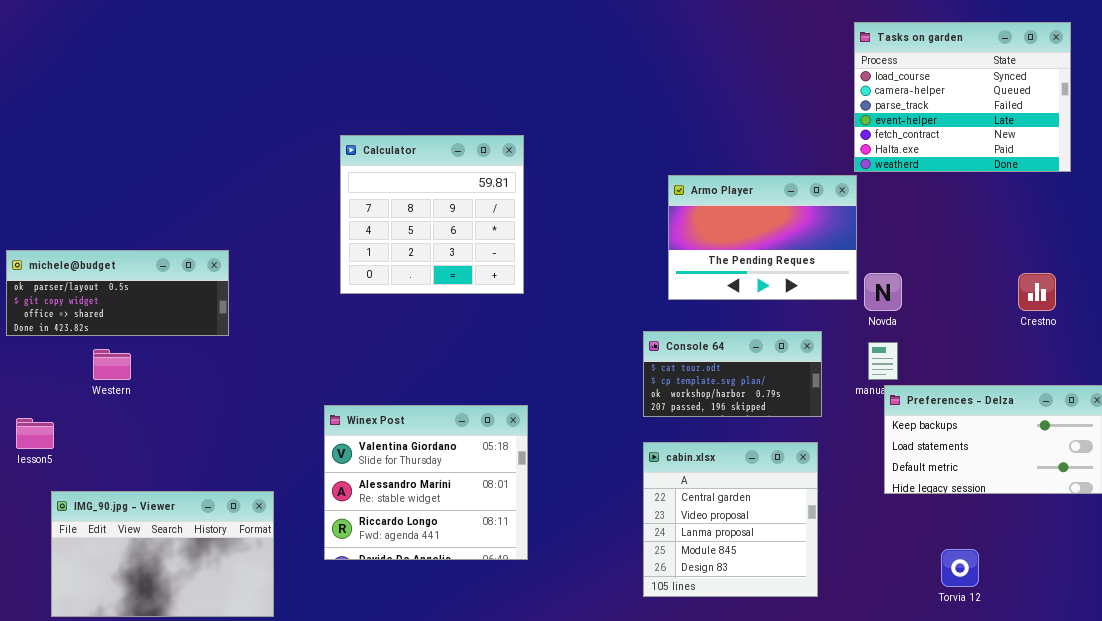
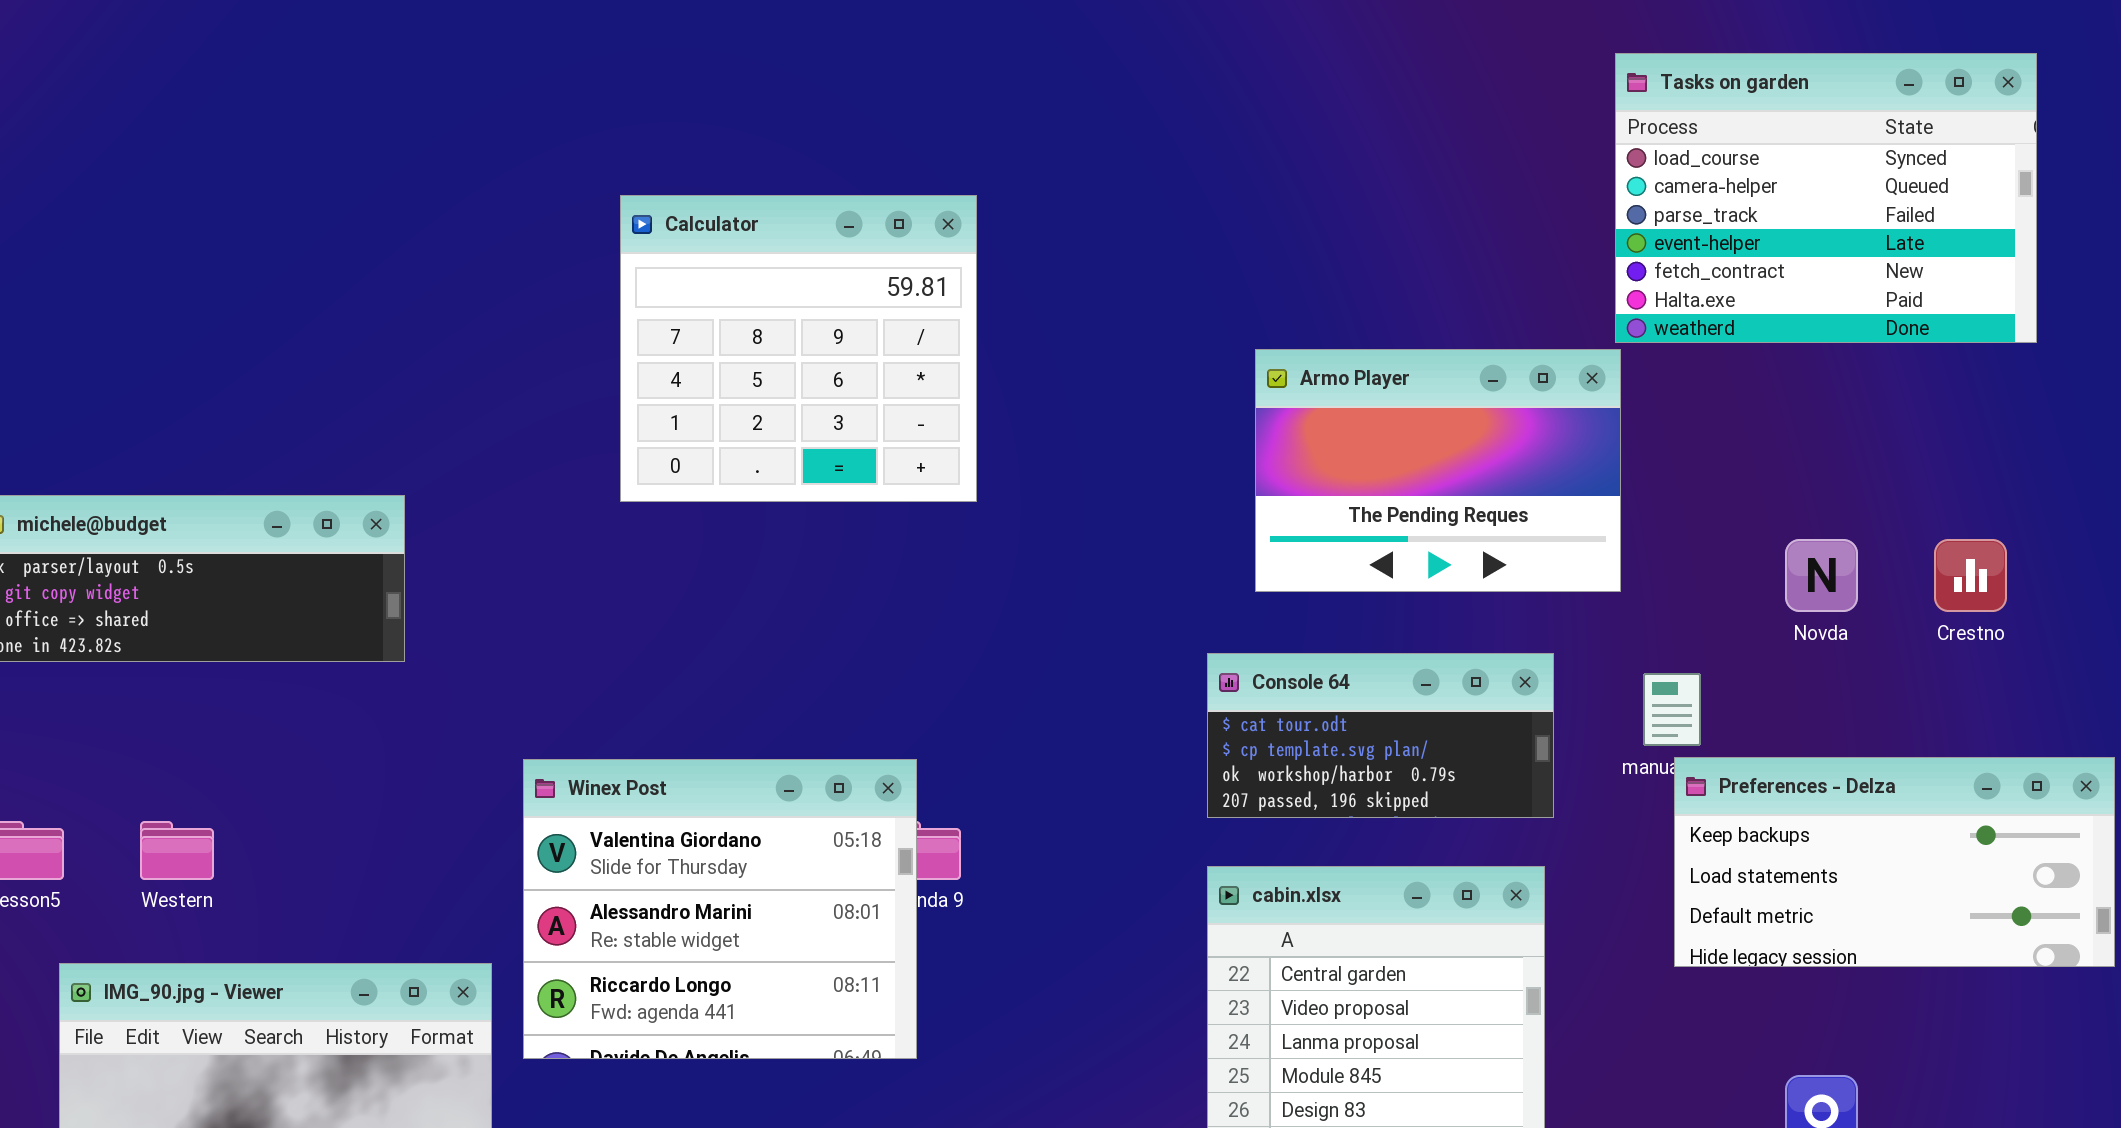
Calculator: [340,135,524,294] -> [620,195,977,502], moved
Novda: [864,273,902,311] -> [1785,539,1858,612], moved
Western: [93,349,131,380] -> [140,821,214,880], moved
Winex Post: [324,405,528,560] -> [523,759,917,1059], moved

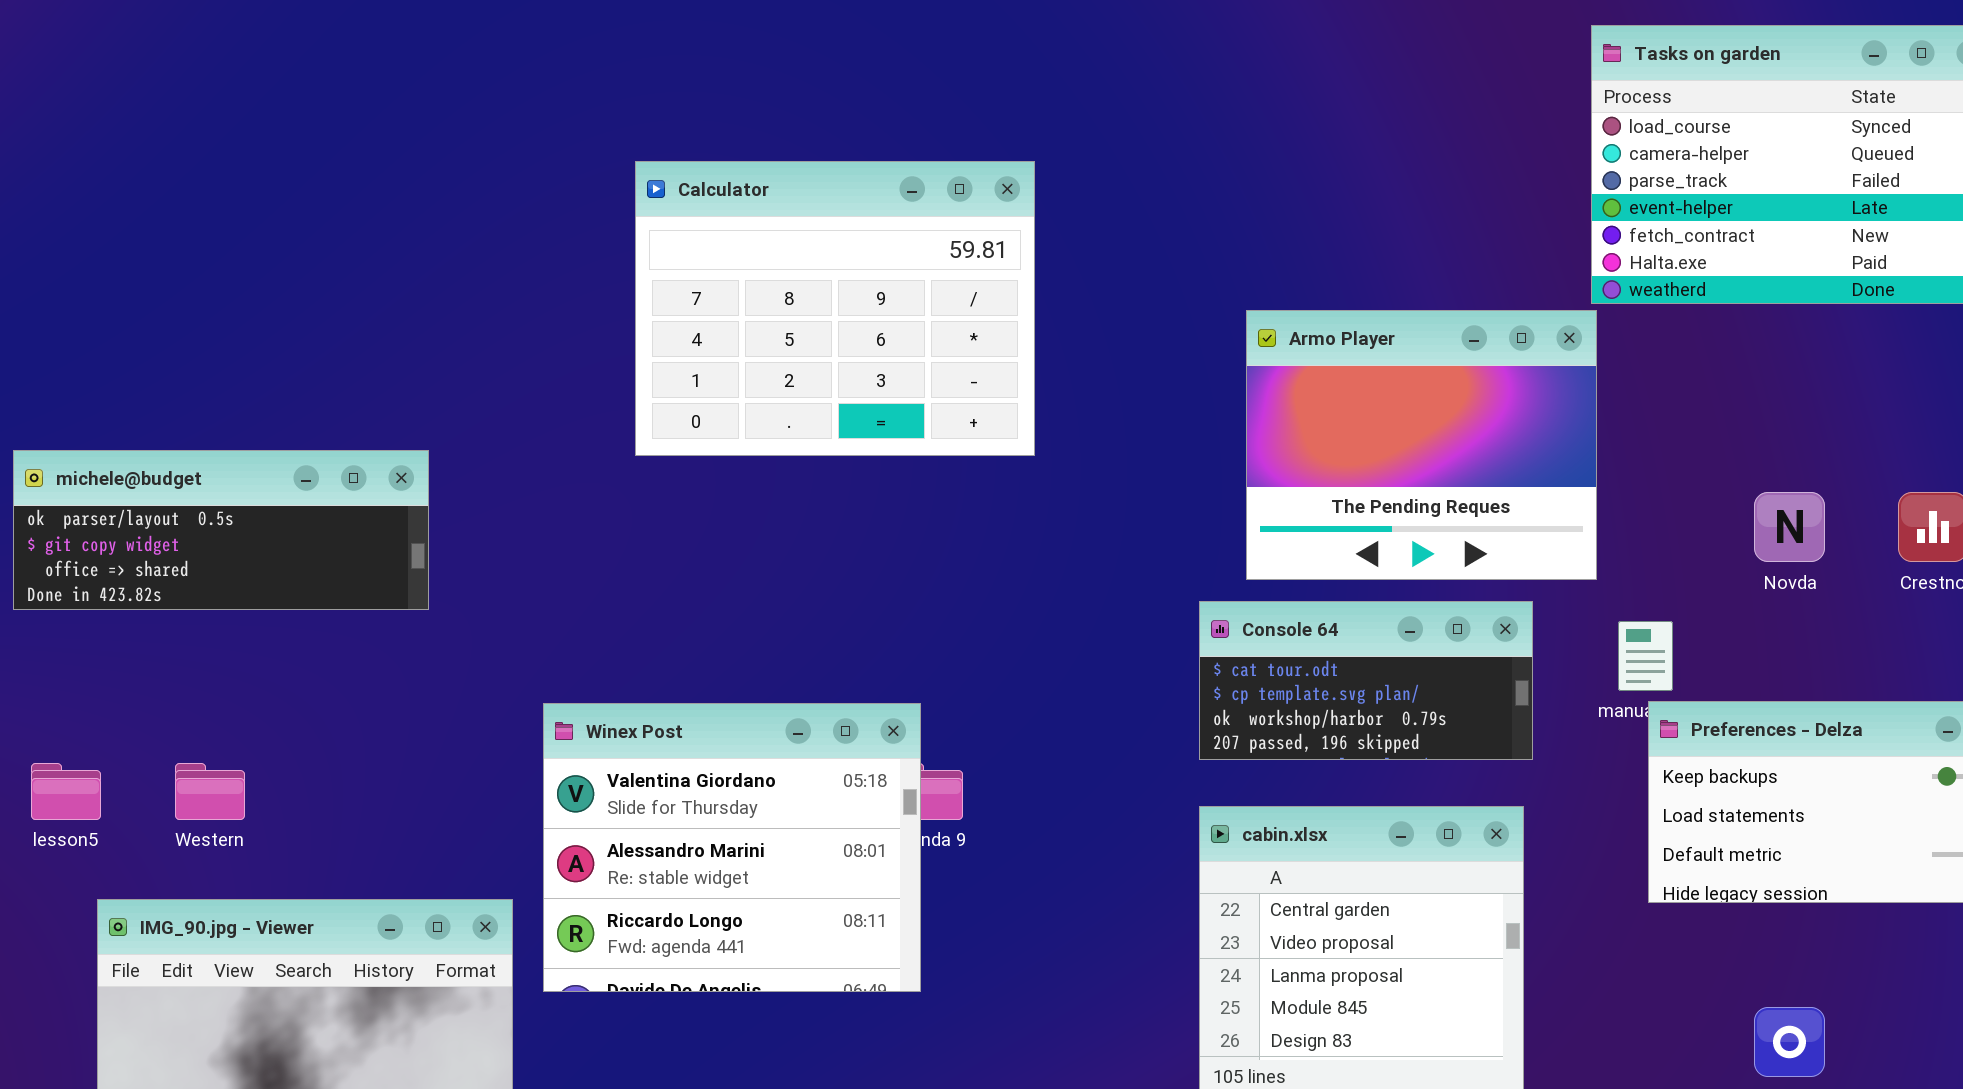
Calculator: [620,195,977,502] -> [635,161,1035,456], resized
Armo Player: [1255,349,1621,592] -> [1246,310,1597,580], resized

